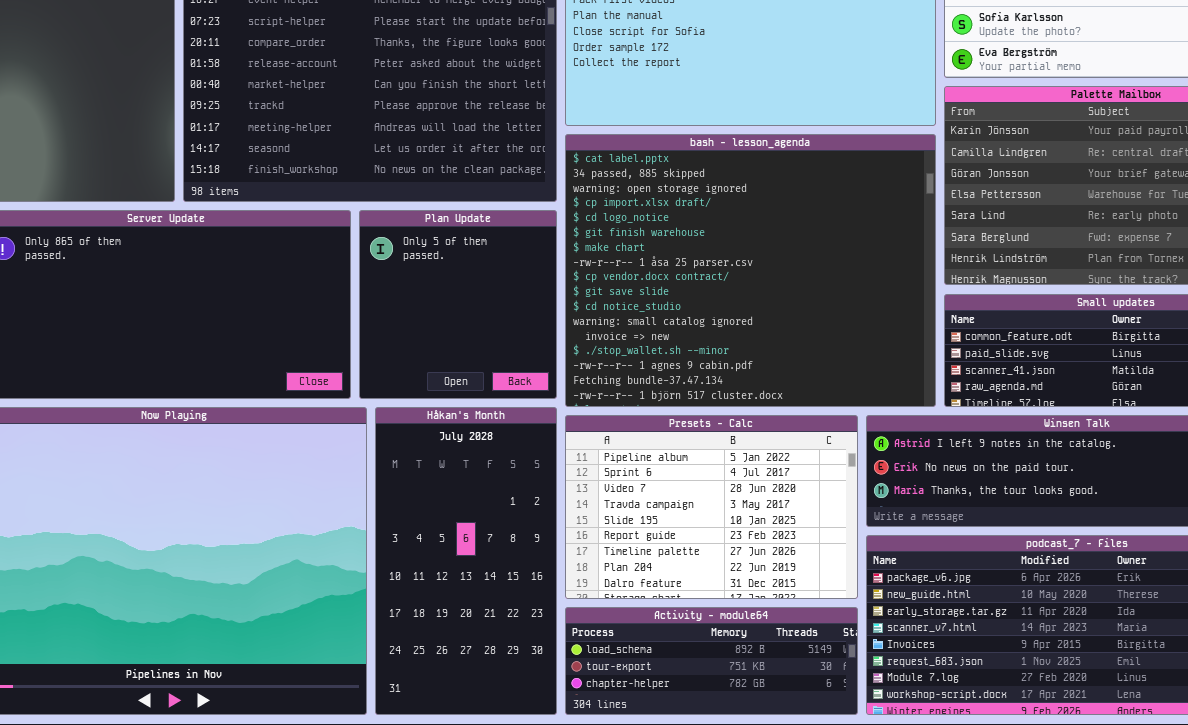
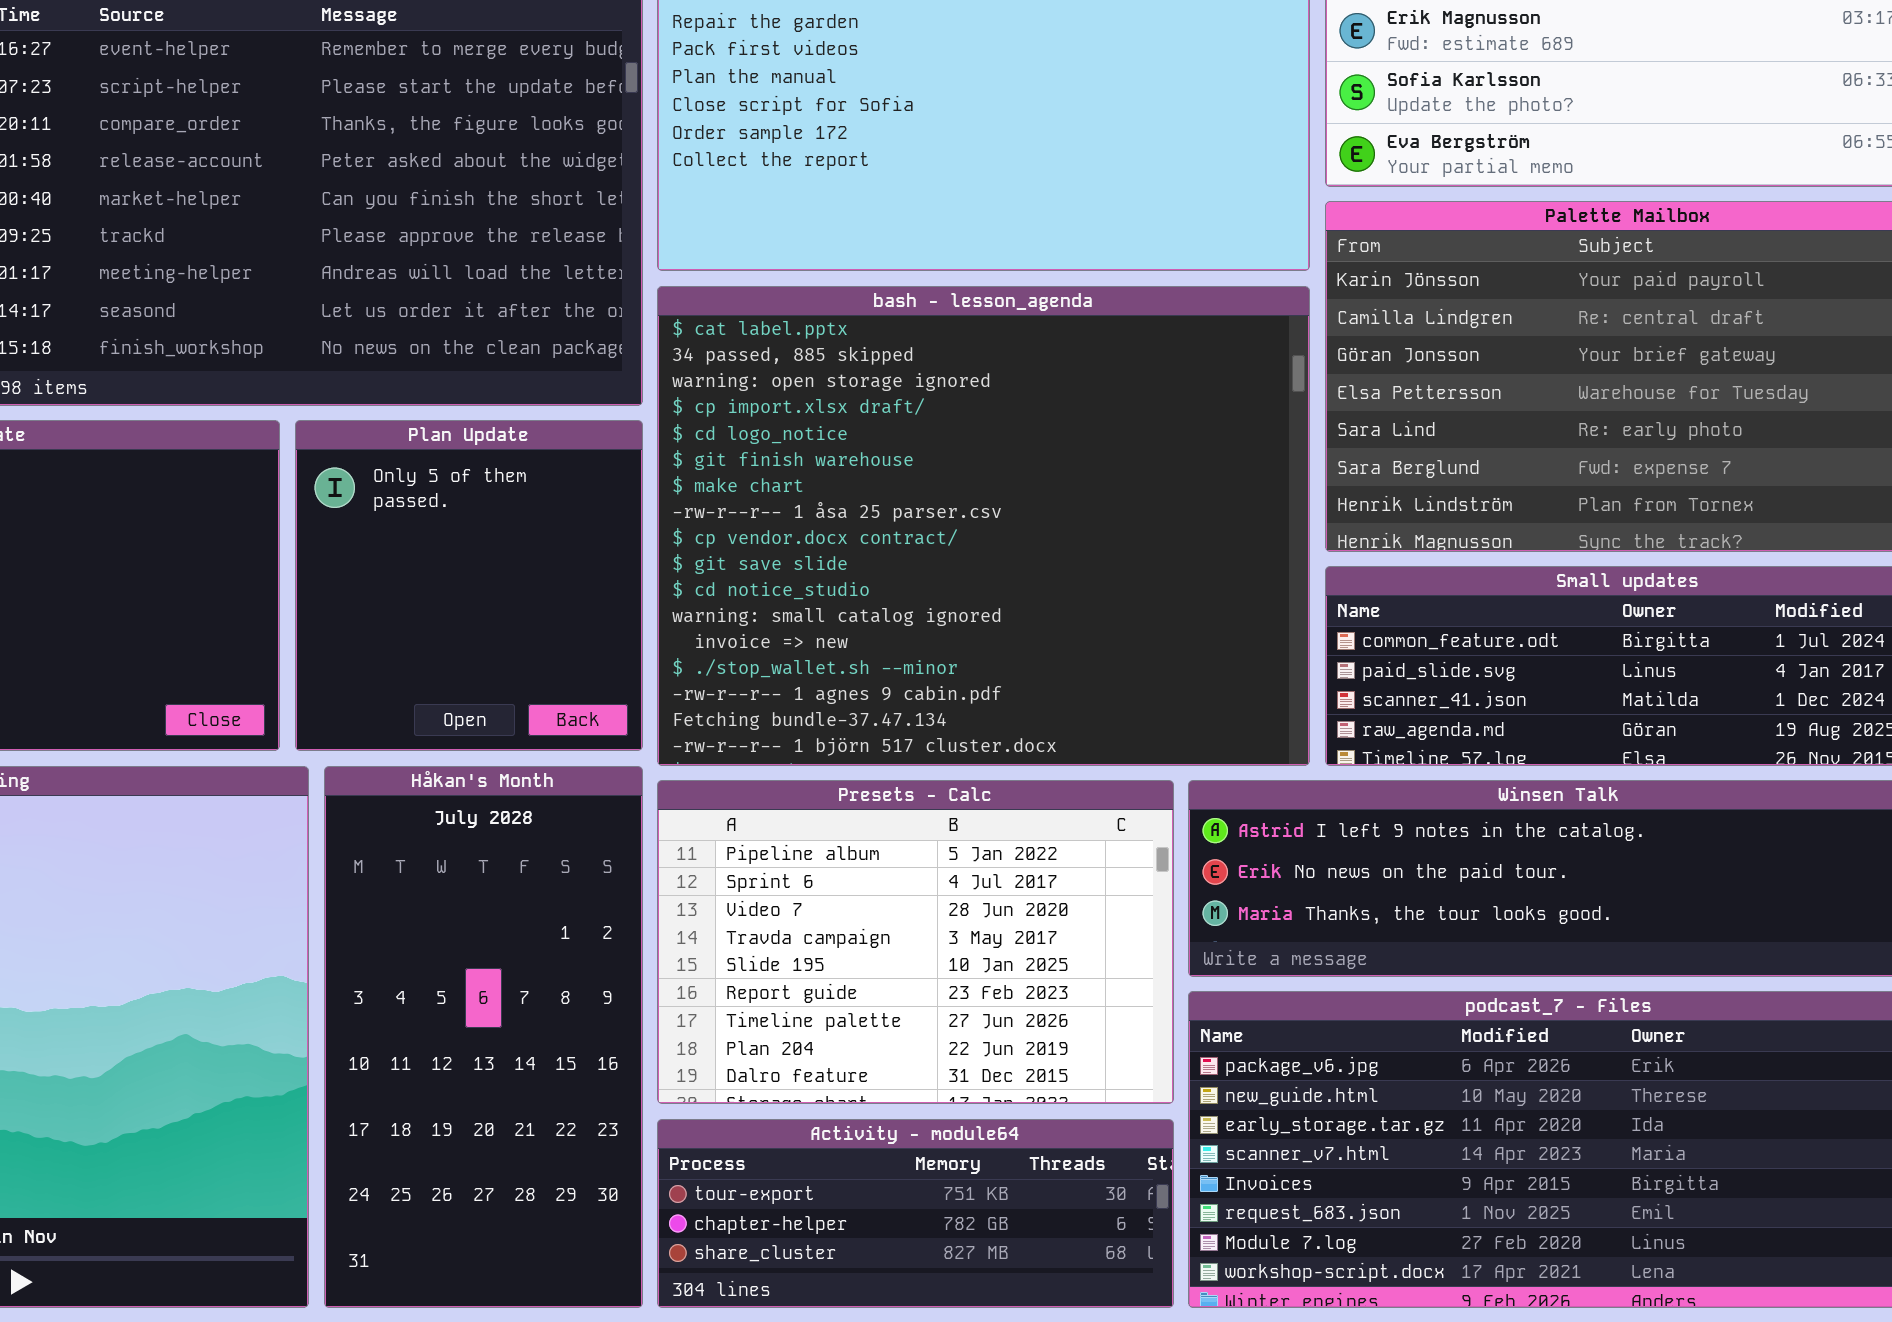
Activity - module64: [565,607,858,715] -> [657,1119,1174,1308], scrolled down 1 row

